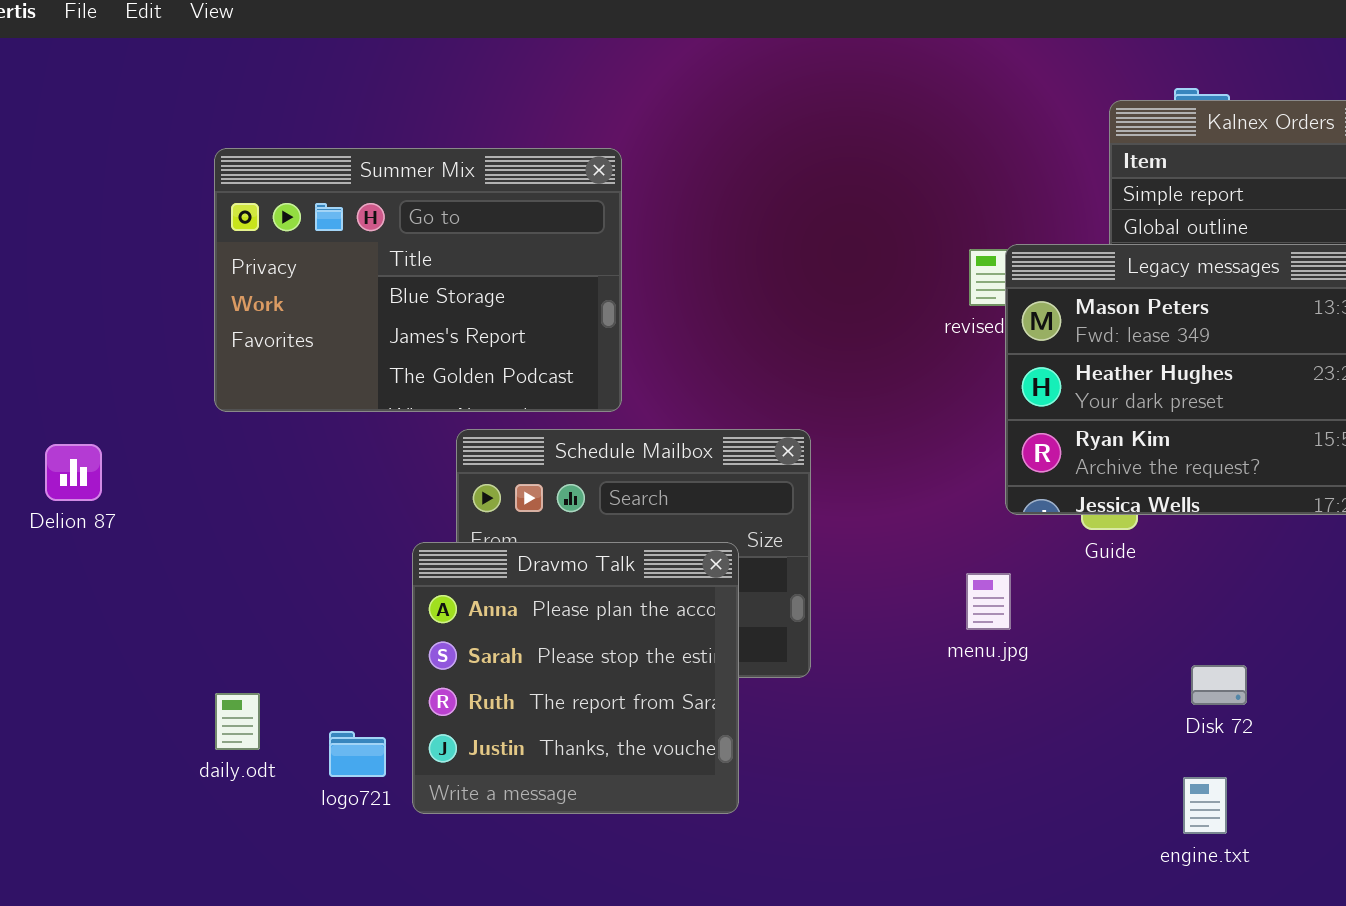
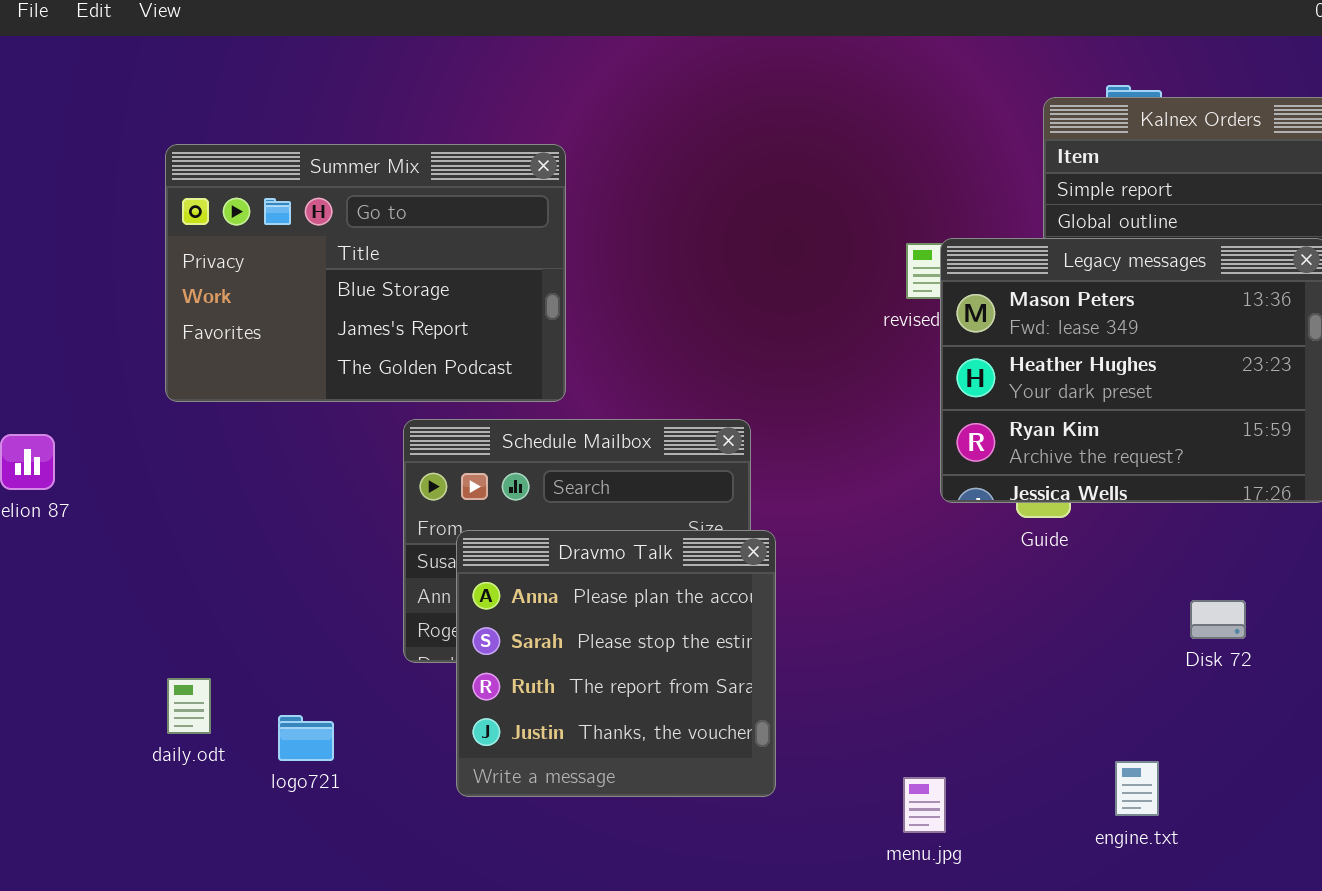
Dravmo Talk: [412,542,739,814] -> [456,530,776,797], moved
menu.jpg: [966,573,1011,630] -> [903,777,946,833], moved
Disk 72: [1191,665,1247,705] -> [1190,600,1246,639], moved

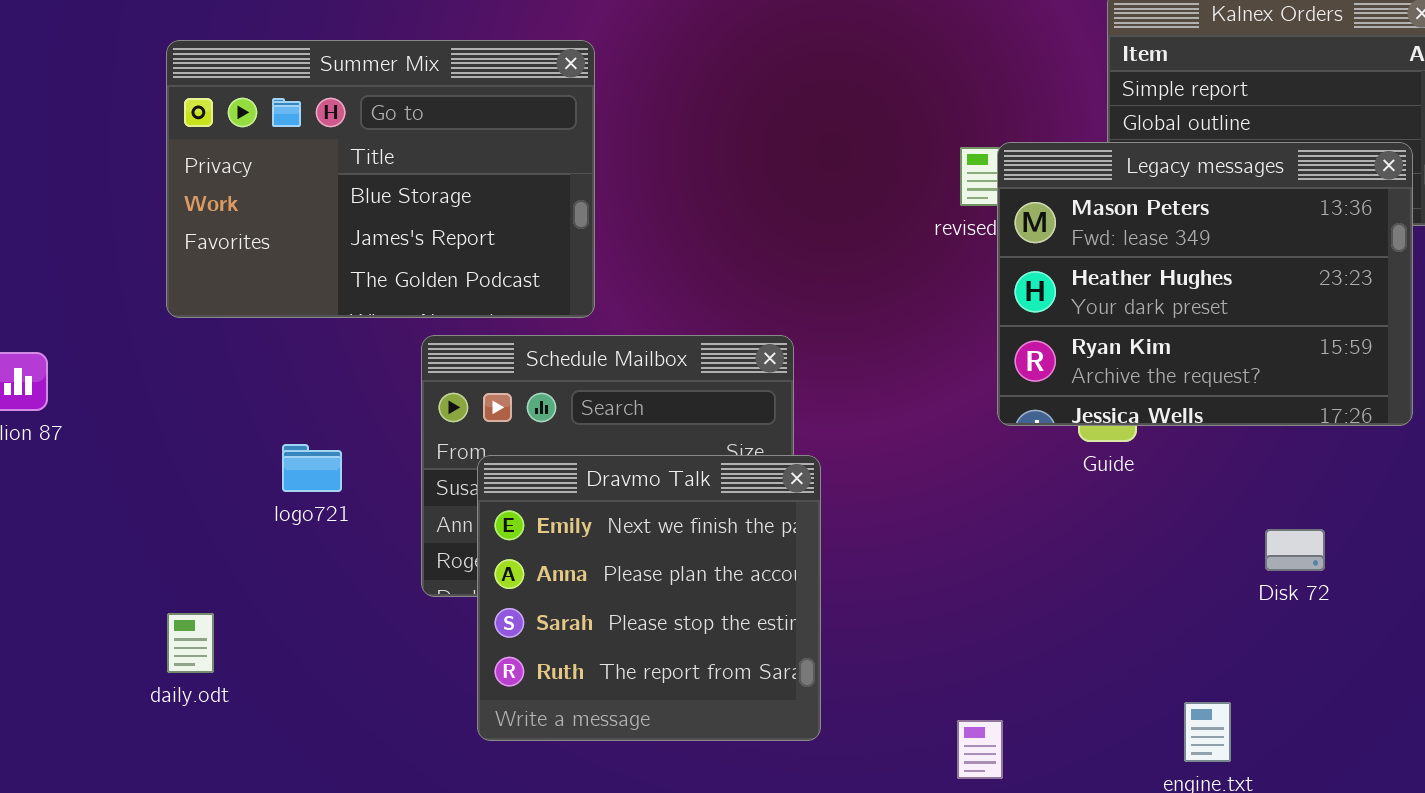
Dravmo Talk: [456,530,776,797] -> [477,455,821,741], scrolled up 1 row
logo721: [278,715,334,761] -> [282,444,342,492], moved

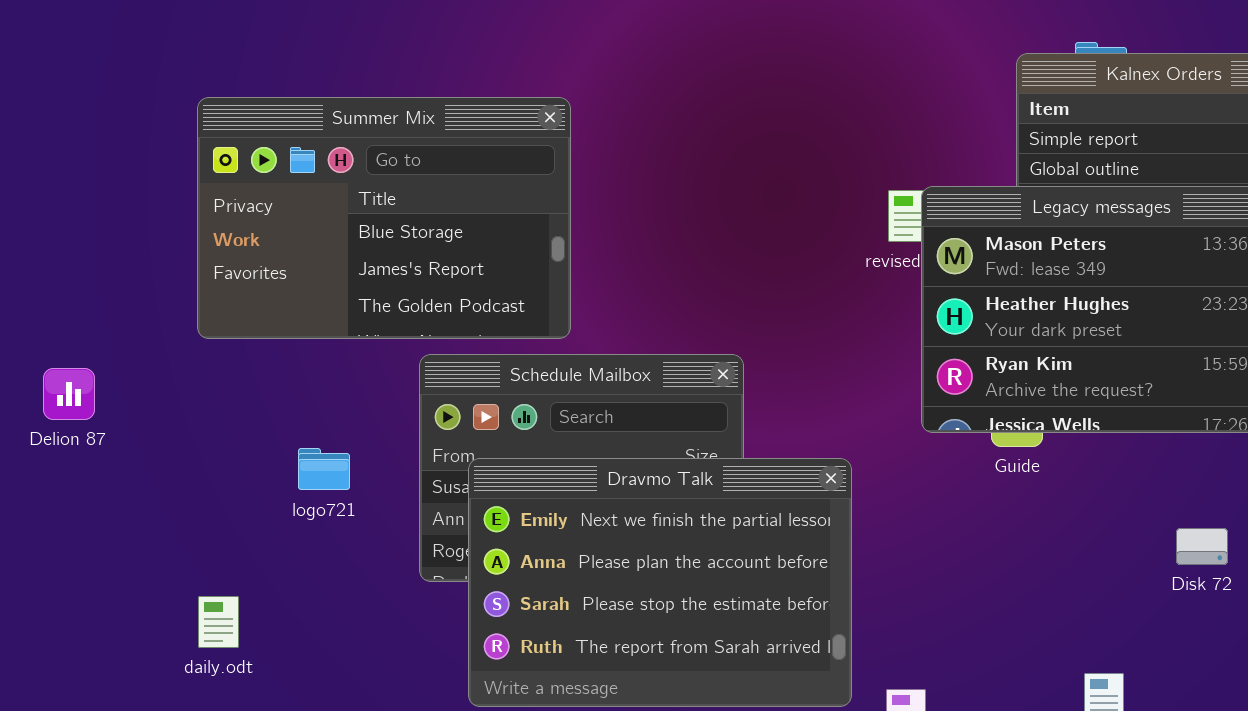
Dravmo Talk: [477,455,821,741] -> [468,458,852,707], resized
Disk 72: [1265,529,1325,571] -> [1176,528,1228,565], moved

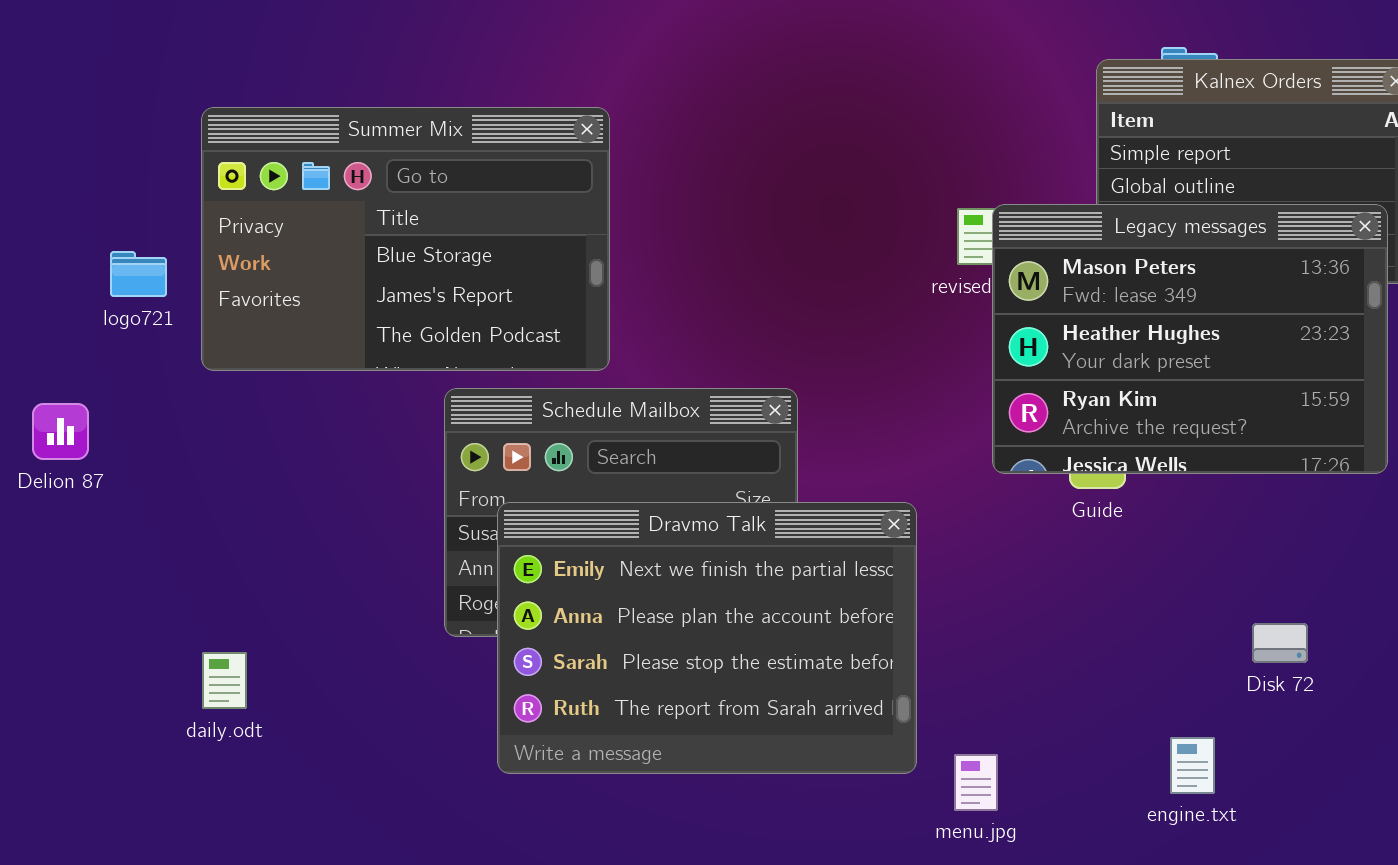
logo721: [298,448,350,490] -> [110,251,167,297], moved
Disk 72: [1176,528,1228,565] -> [1252,623,1308,663], moved

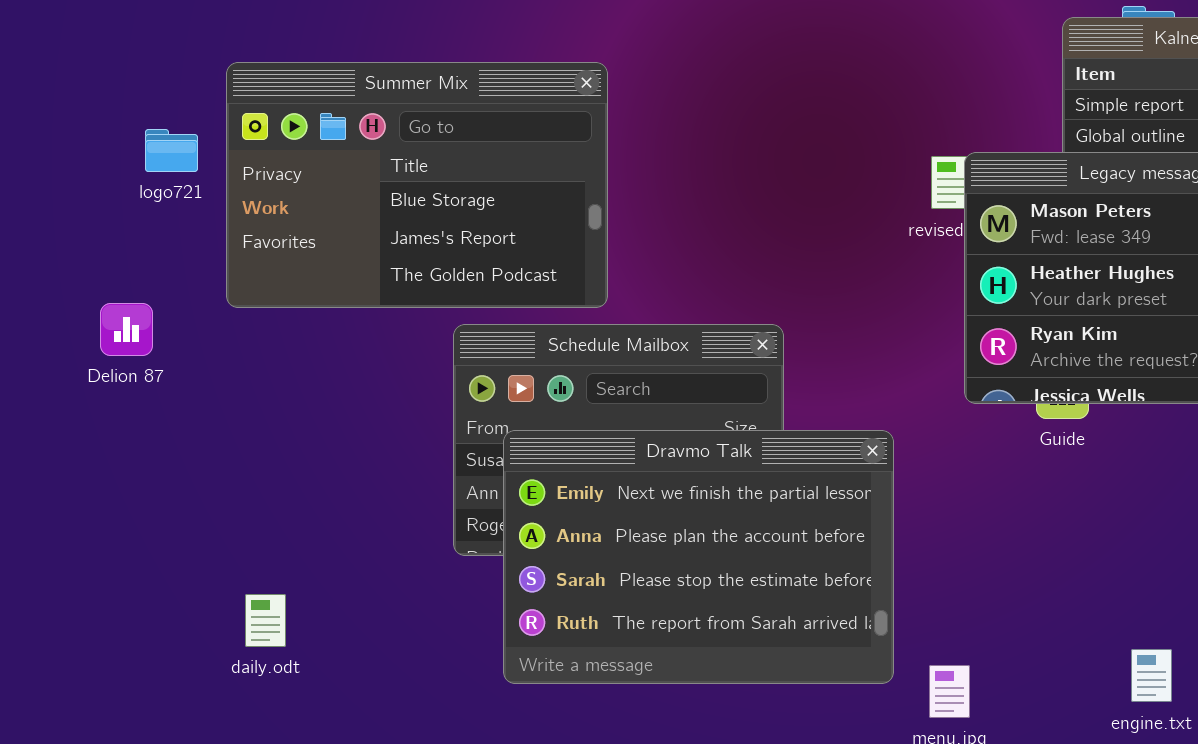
logo721: [110,251,167,297] -> [145,129,198,172], moved
Delion 87: [32,403,89,460] -> [100,303,153,356], moved
daily.odt: [202,652,247,709] -> [245,594,286,647], moved

